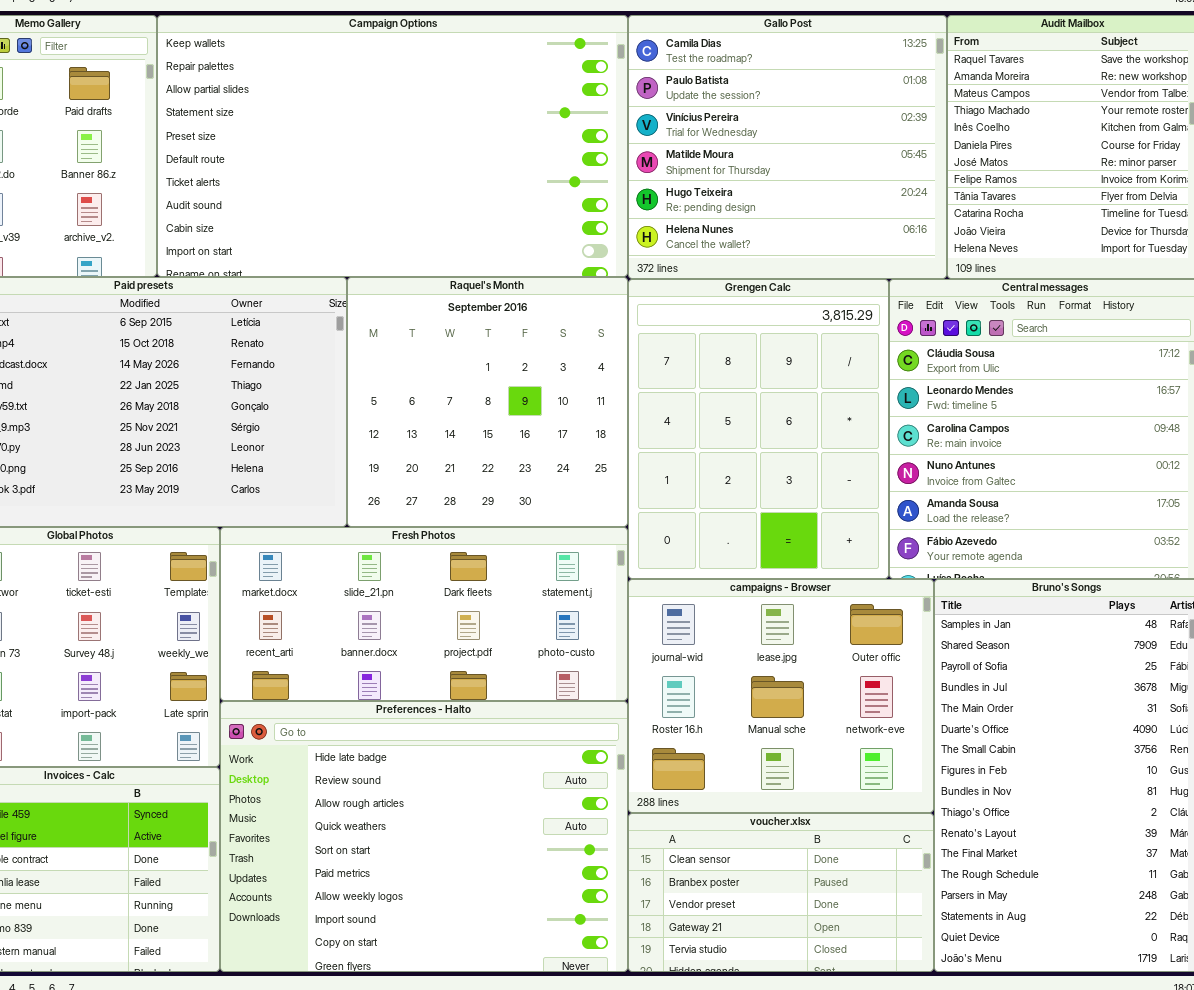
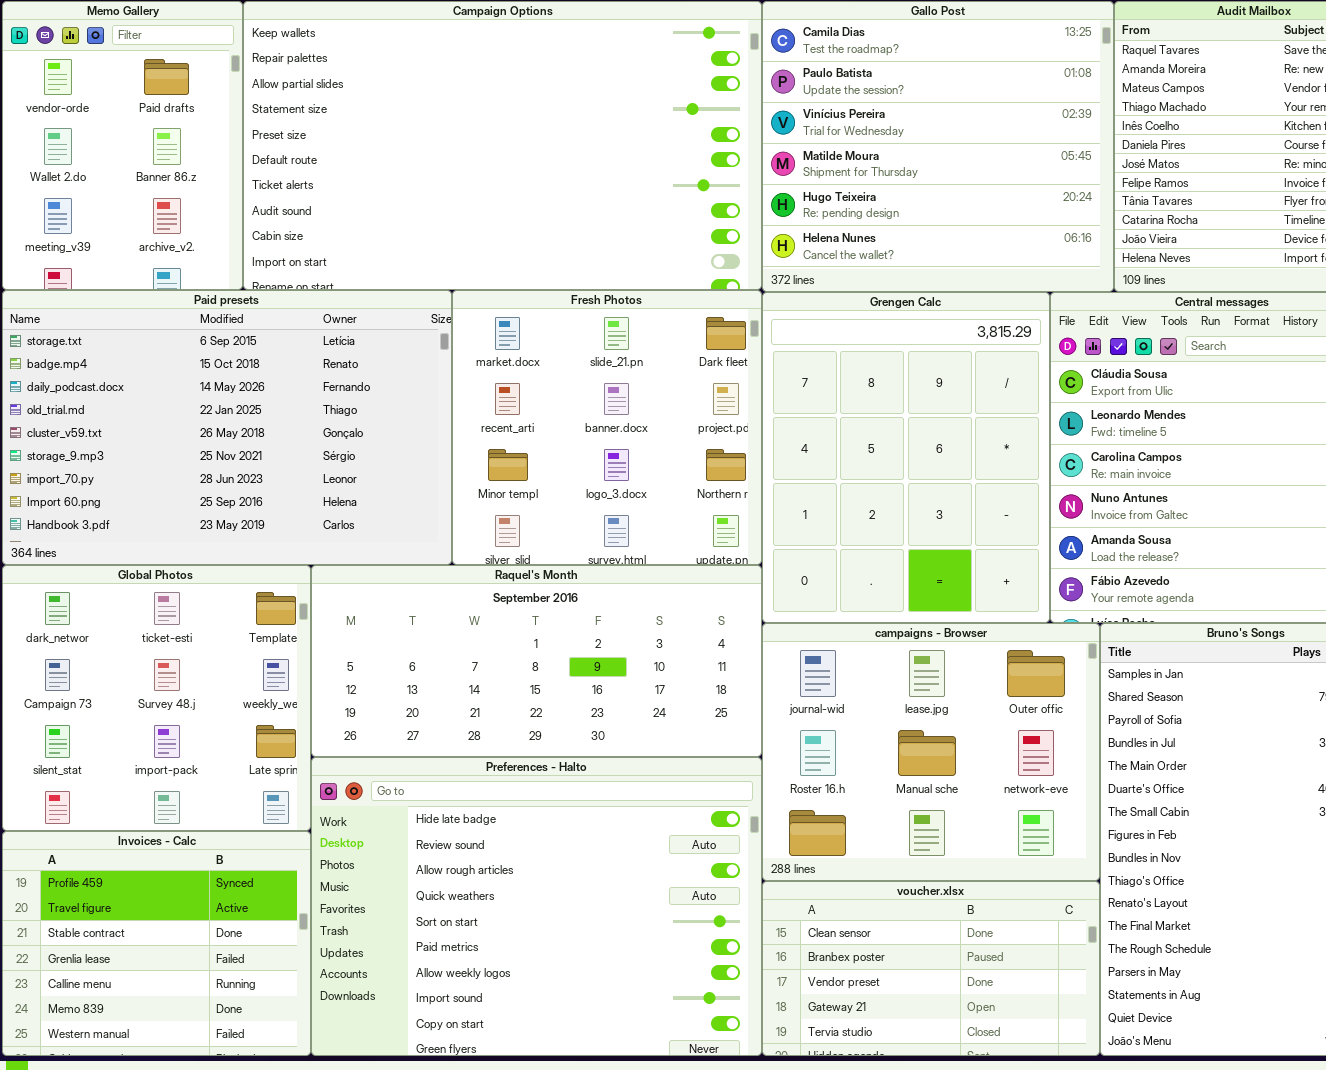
Raquel's Month: [347,277,628,527] -> [311,565,762,757], moved, resized
Fresh Photos: [220,527,628,701] -> [452,290,762,565], moved, resized

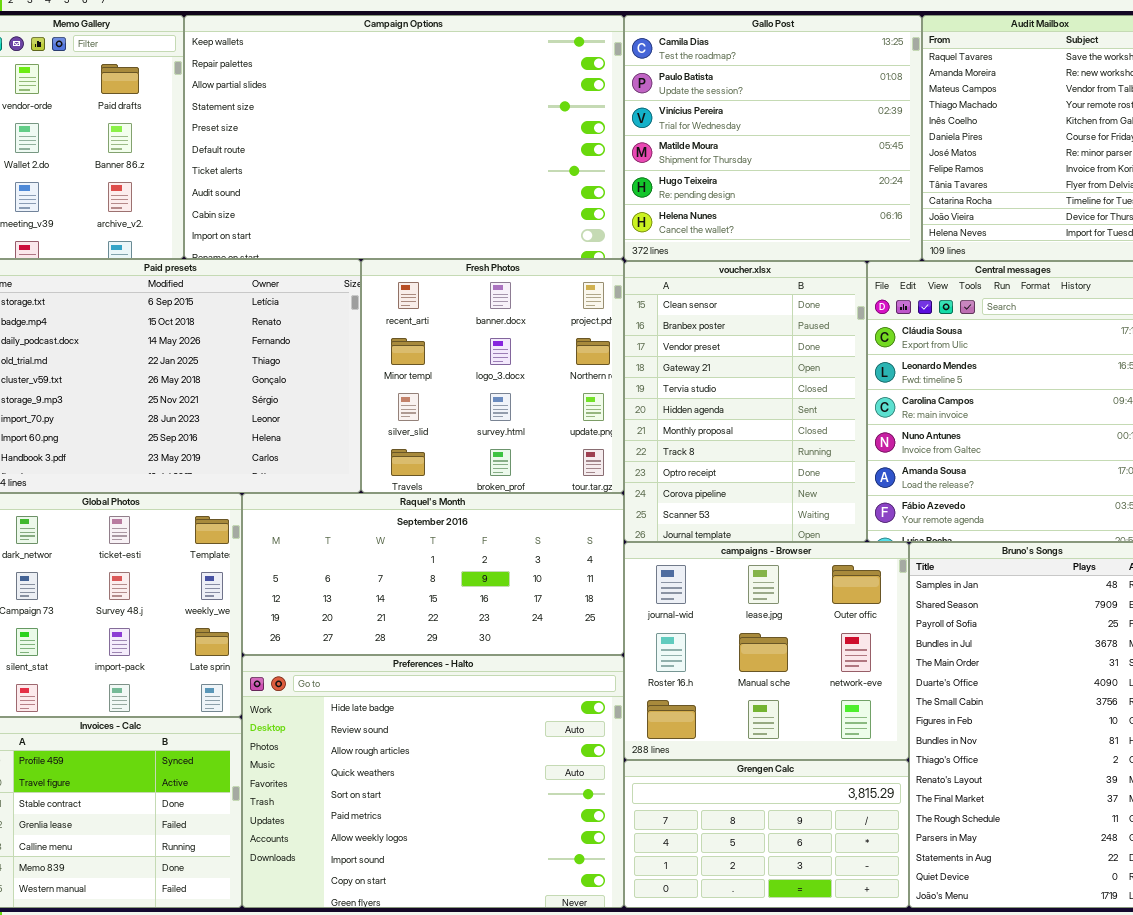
Fresh Photos: [452,290,762,565] -> [361,259,624,493], scrolled down 1 row
Grengen Calc: [762,292,1050,623] -> [624,760,909,908], moved, resized
voucher.xlsx: [762,881,1100,1056] -> [624,261,867,542], moved, resized

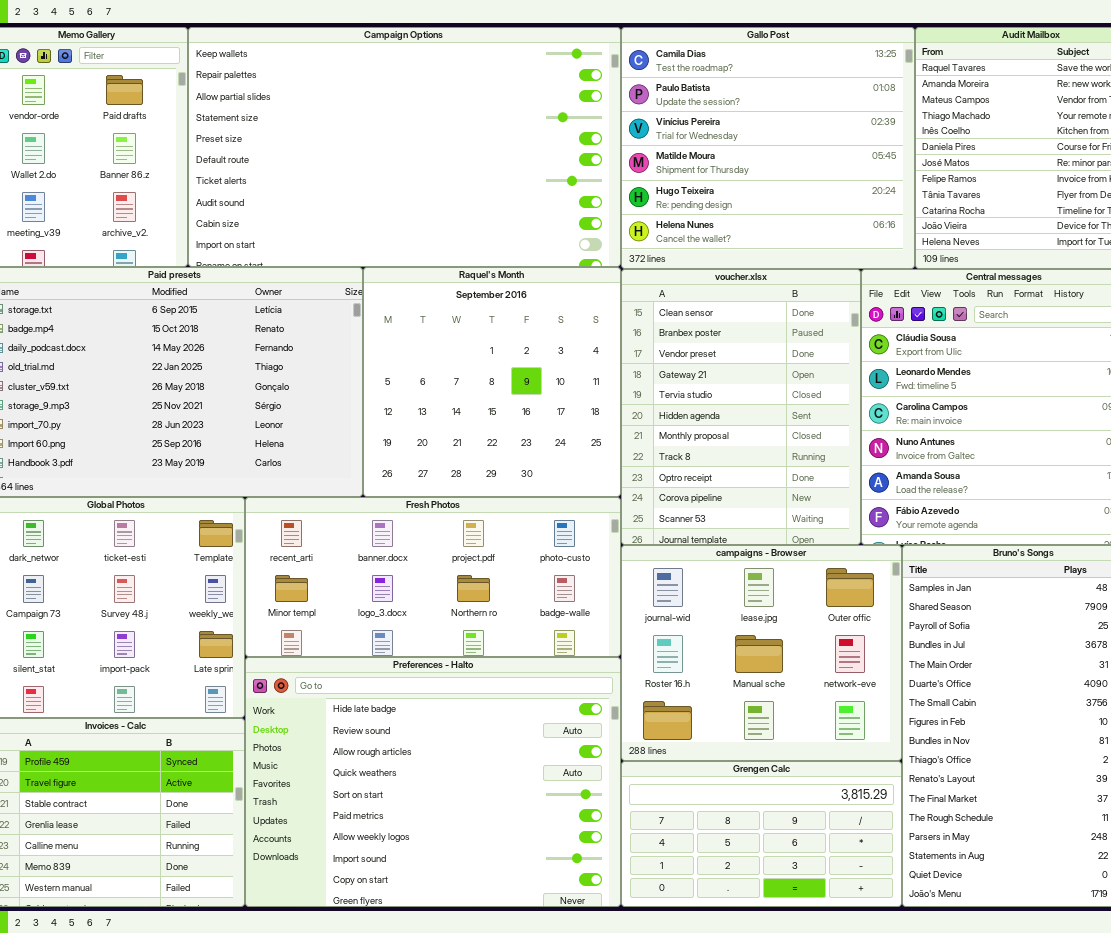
Fresh Photos: [361,259,624,493] -> [245,497,621,657], moved, resized
Raquel's Month: [242,493,624,655] -> [363,267,621,497], moved, resized

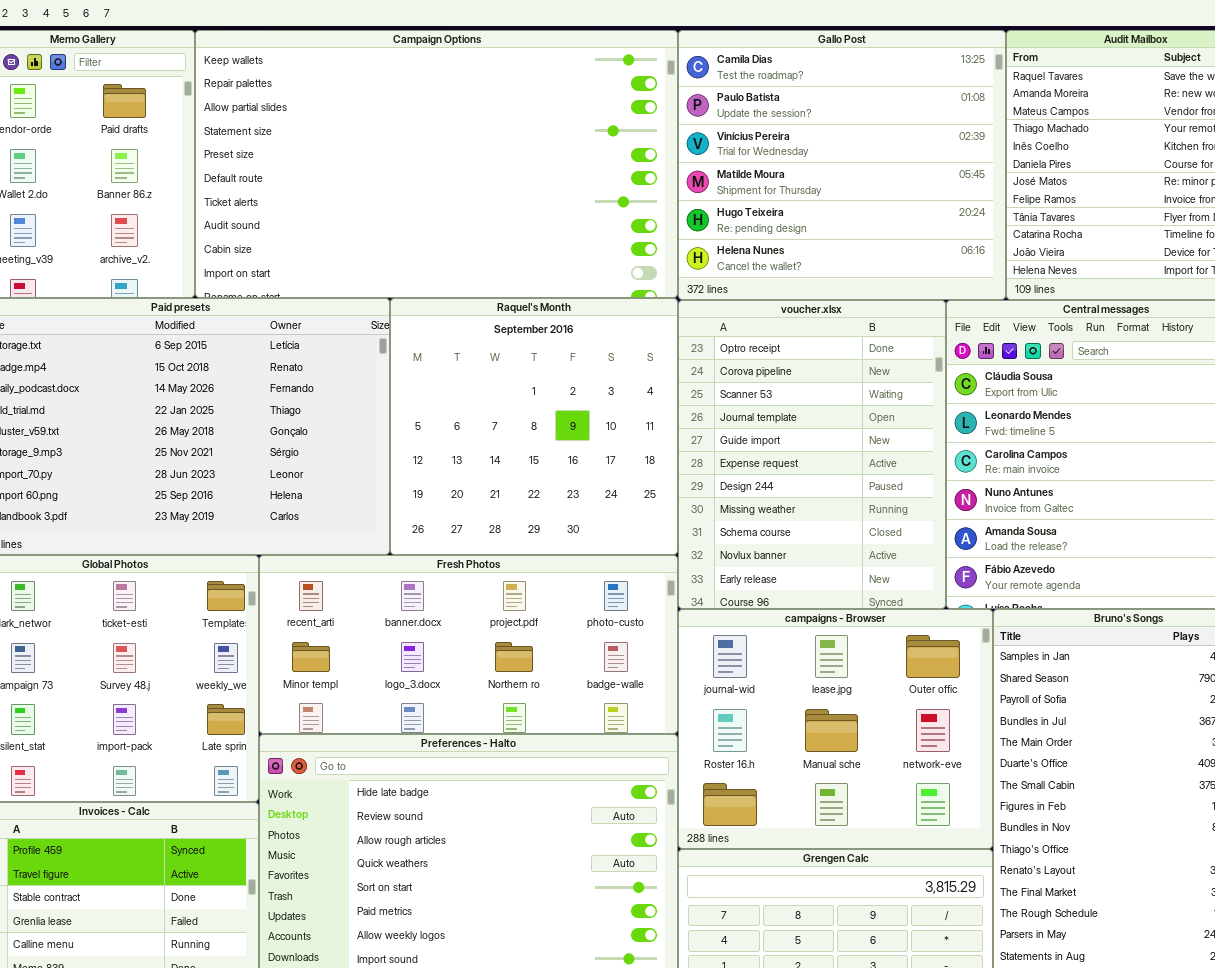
voucher.xlsx: [621,269,861,545] -> [678,300,946,609], scrolled down 8 rows

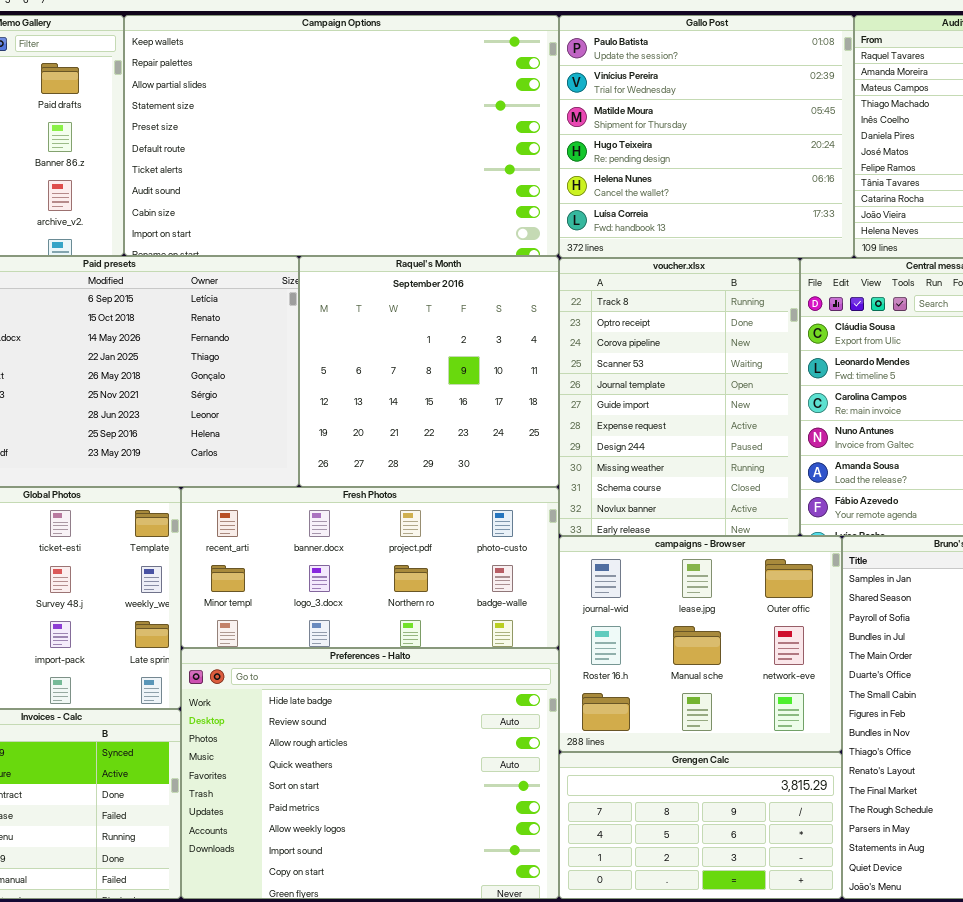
Gallo Post: [678,30,1006,300] -> [559,15,854,258], scrolled down 1 row
voucher.xlsx: [678,300,946,609] -> [559,258,800,536], scrolled up 1 row

